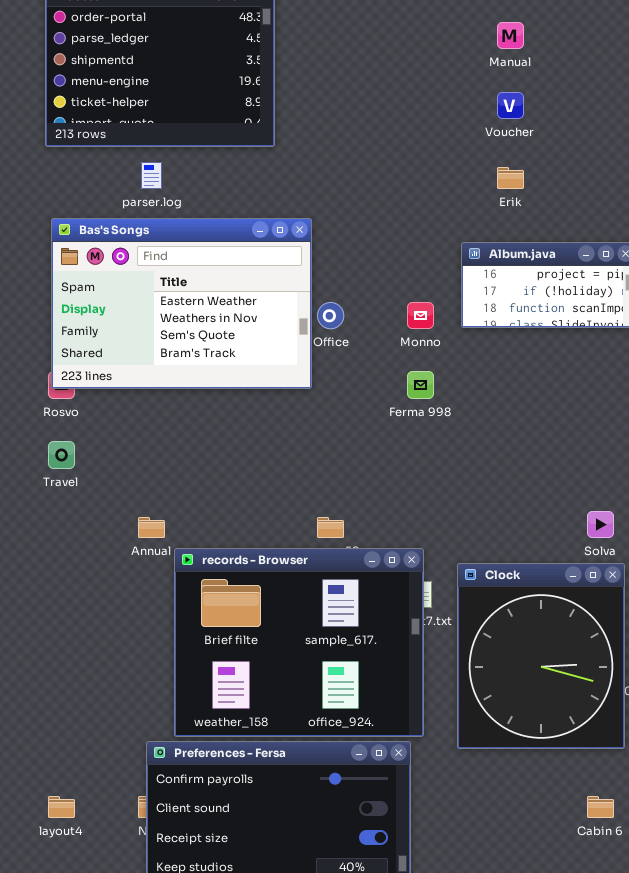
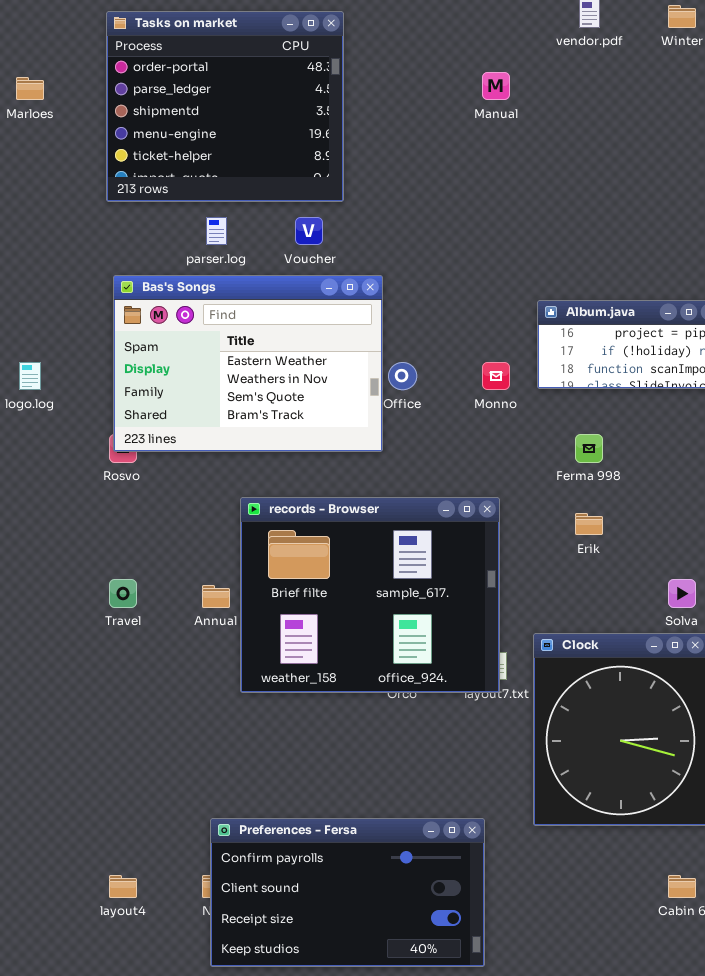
Manual: [497,22,524,49] -> [482,72,510,100], moved
Voucher: [497,92,524,119] -> [295,217,323,245], moved
Erik: [497,167,524,189] -> [575,513,603,535], moved
Ferma 998: [407,371,434,399] -> [575,434,603,463], moved
Travel: [48,441,75,469] -> [109,579,137,608], moved
records - Browser: [174,548,424,737] -> [240,497,500,693], moved

